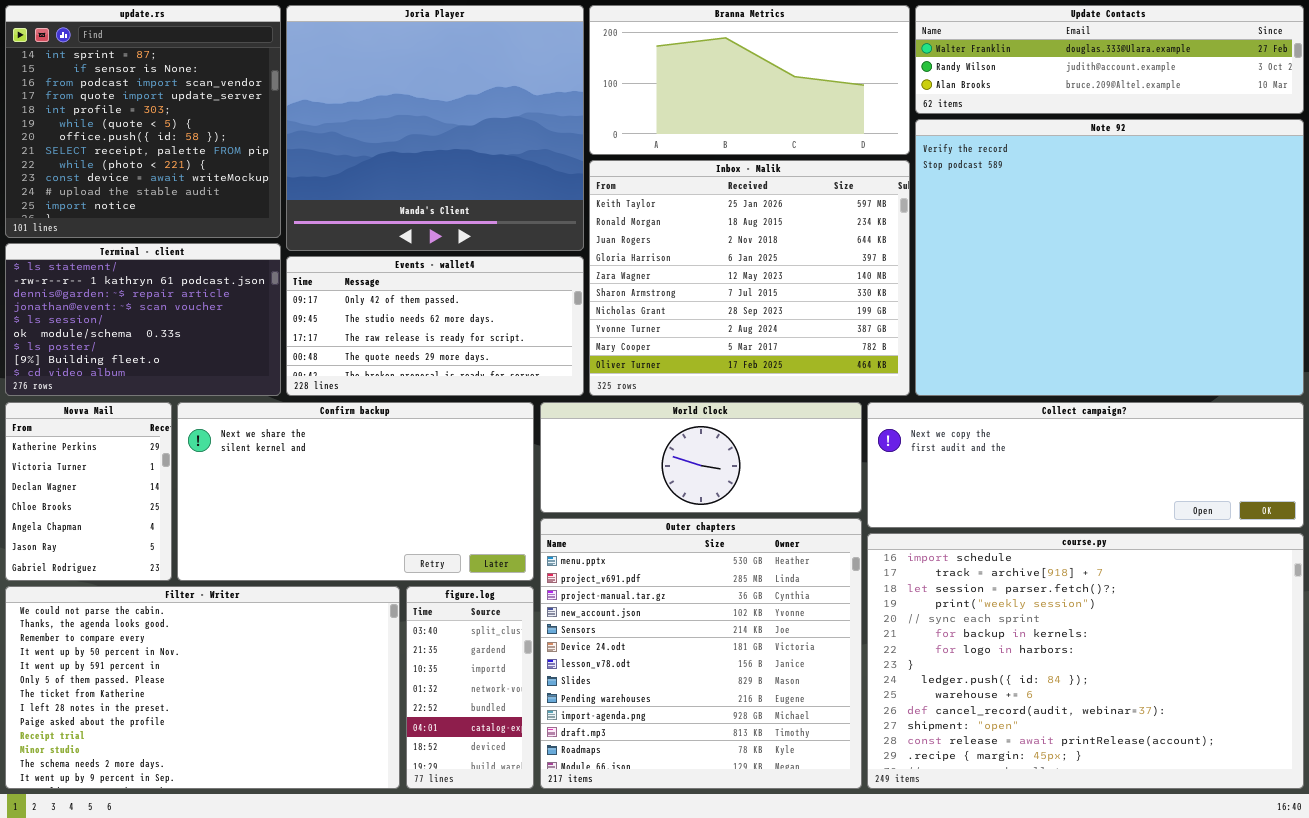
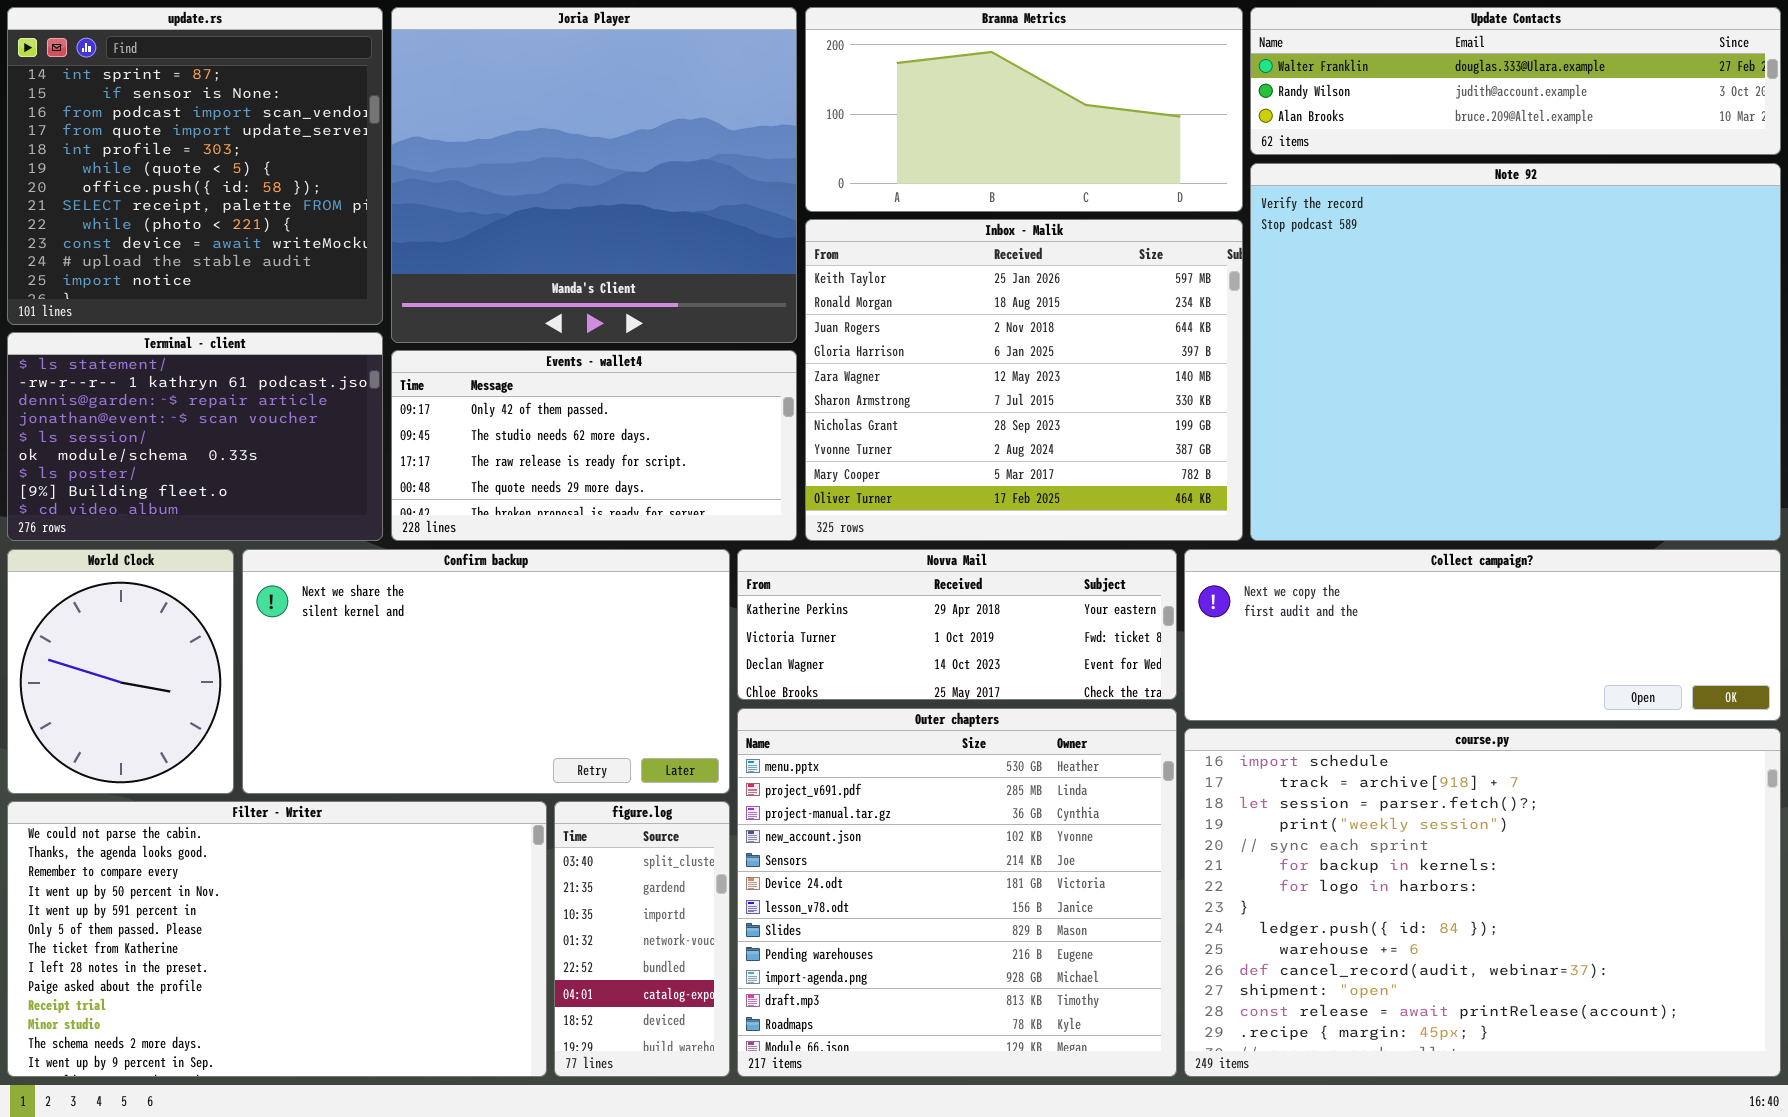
Novva Mail: [5,402,172,581] -> [737,549,1177,700], moved, resized
World Clock: [540,402,862,513] -> [7,549,234,794], moved, resized

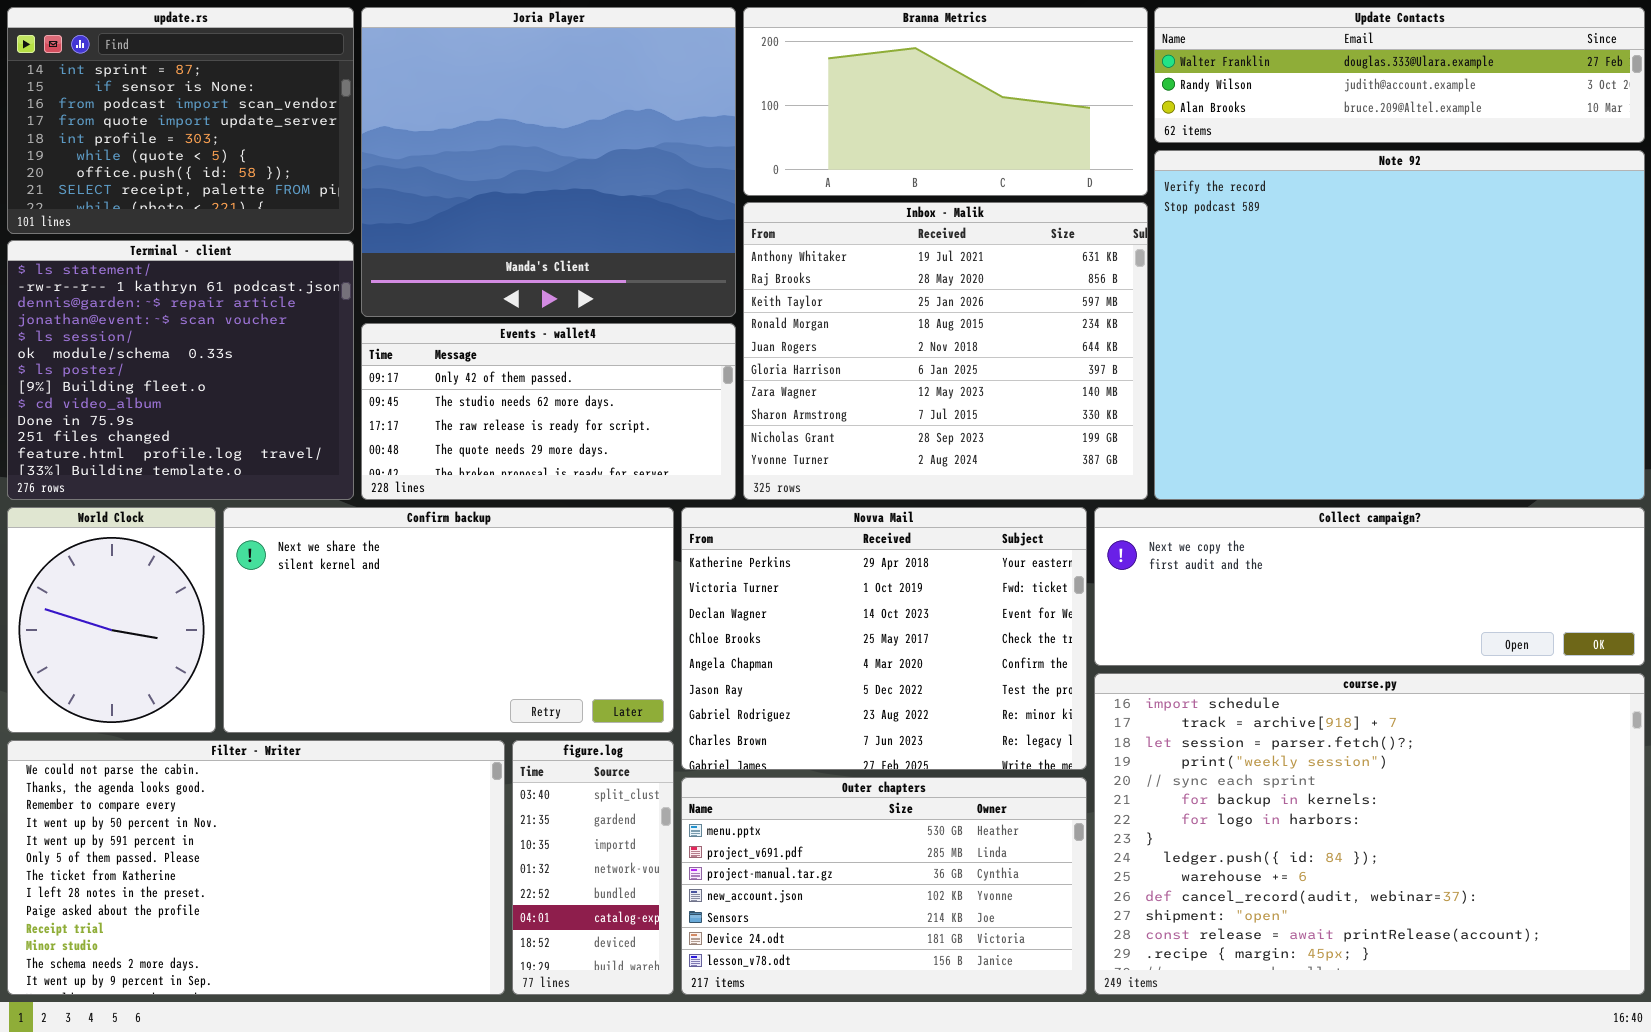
update.rs: [7,7,383,325] -> [7,7,354,234], resized
Inbox - Malik: [805,219,1243,541] -> [743,202,1148,500], scrolled up 2 rows
Terminal - client: [7,332,383,541] -> [7,240,354,500], resized
Novva Mail: [737,549,1177,700] -> [681,507,1087,770], resized
Outer chapters: [737,708,1177,1077] -> [681,777,1087,995], resized

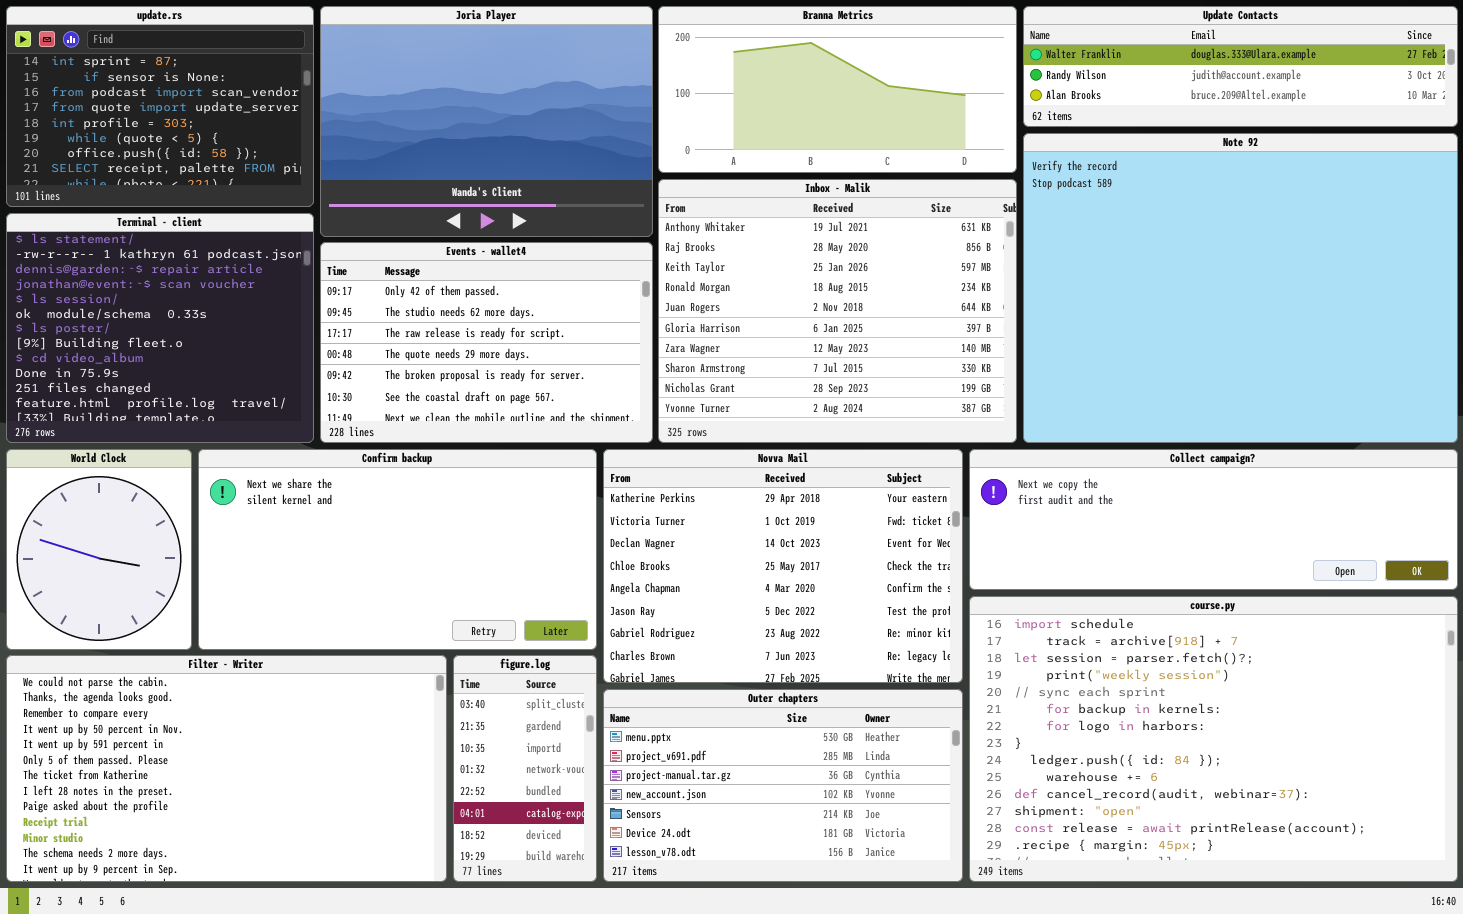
Joria Player: [361,7,736,317] -> [320,6,653,237], resized
Events - wallet4: [361,323,736,500] -> [320,242,653,443], resized

